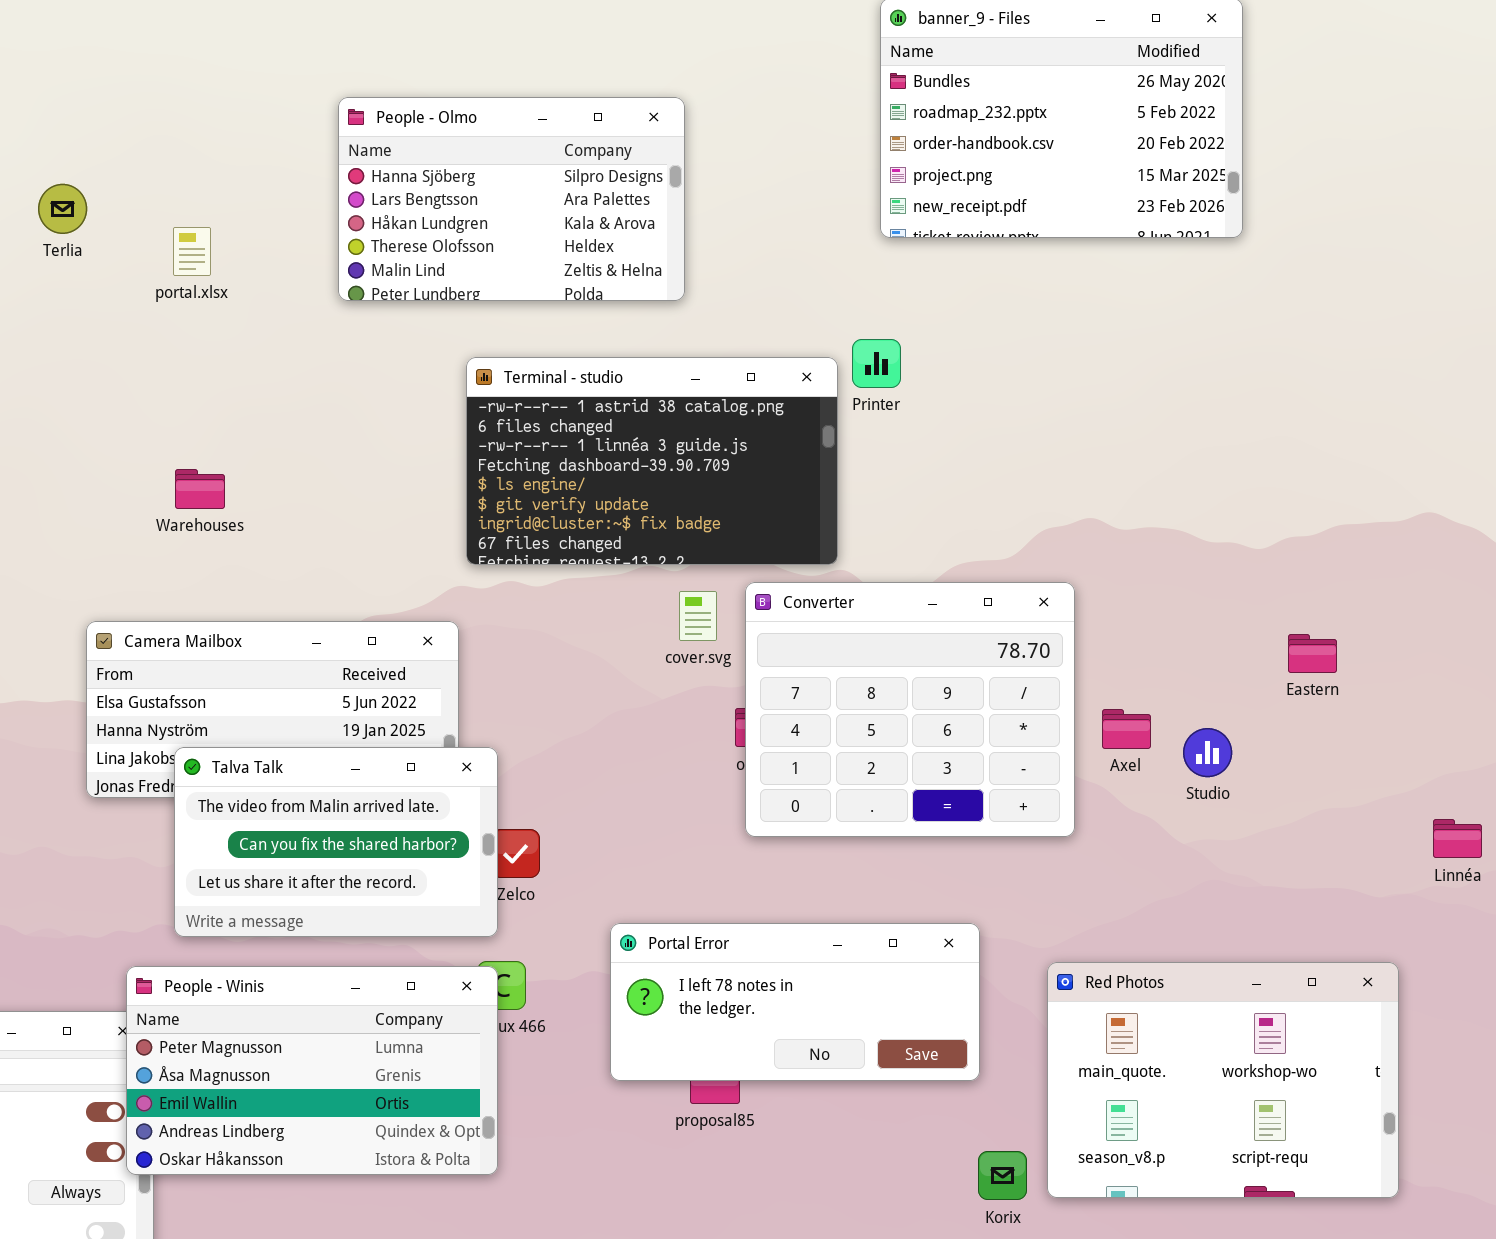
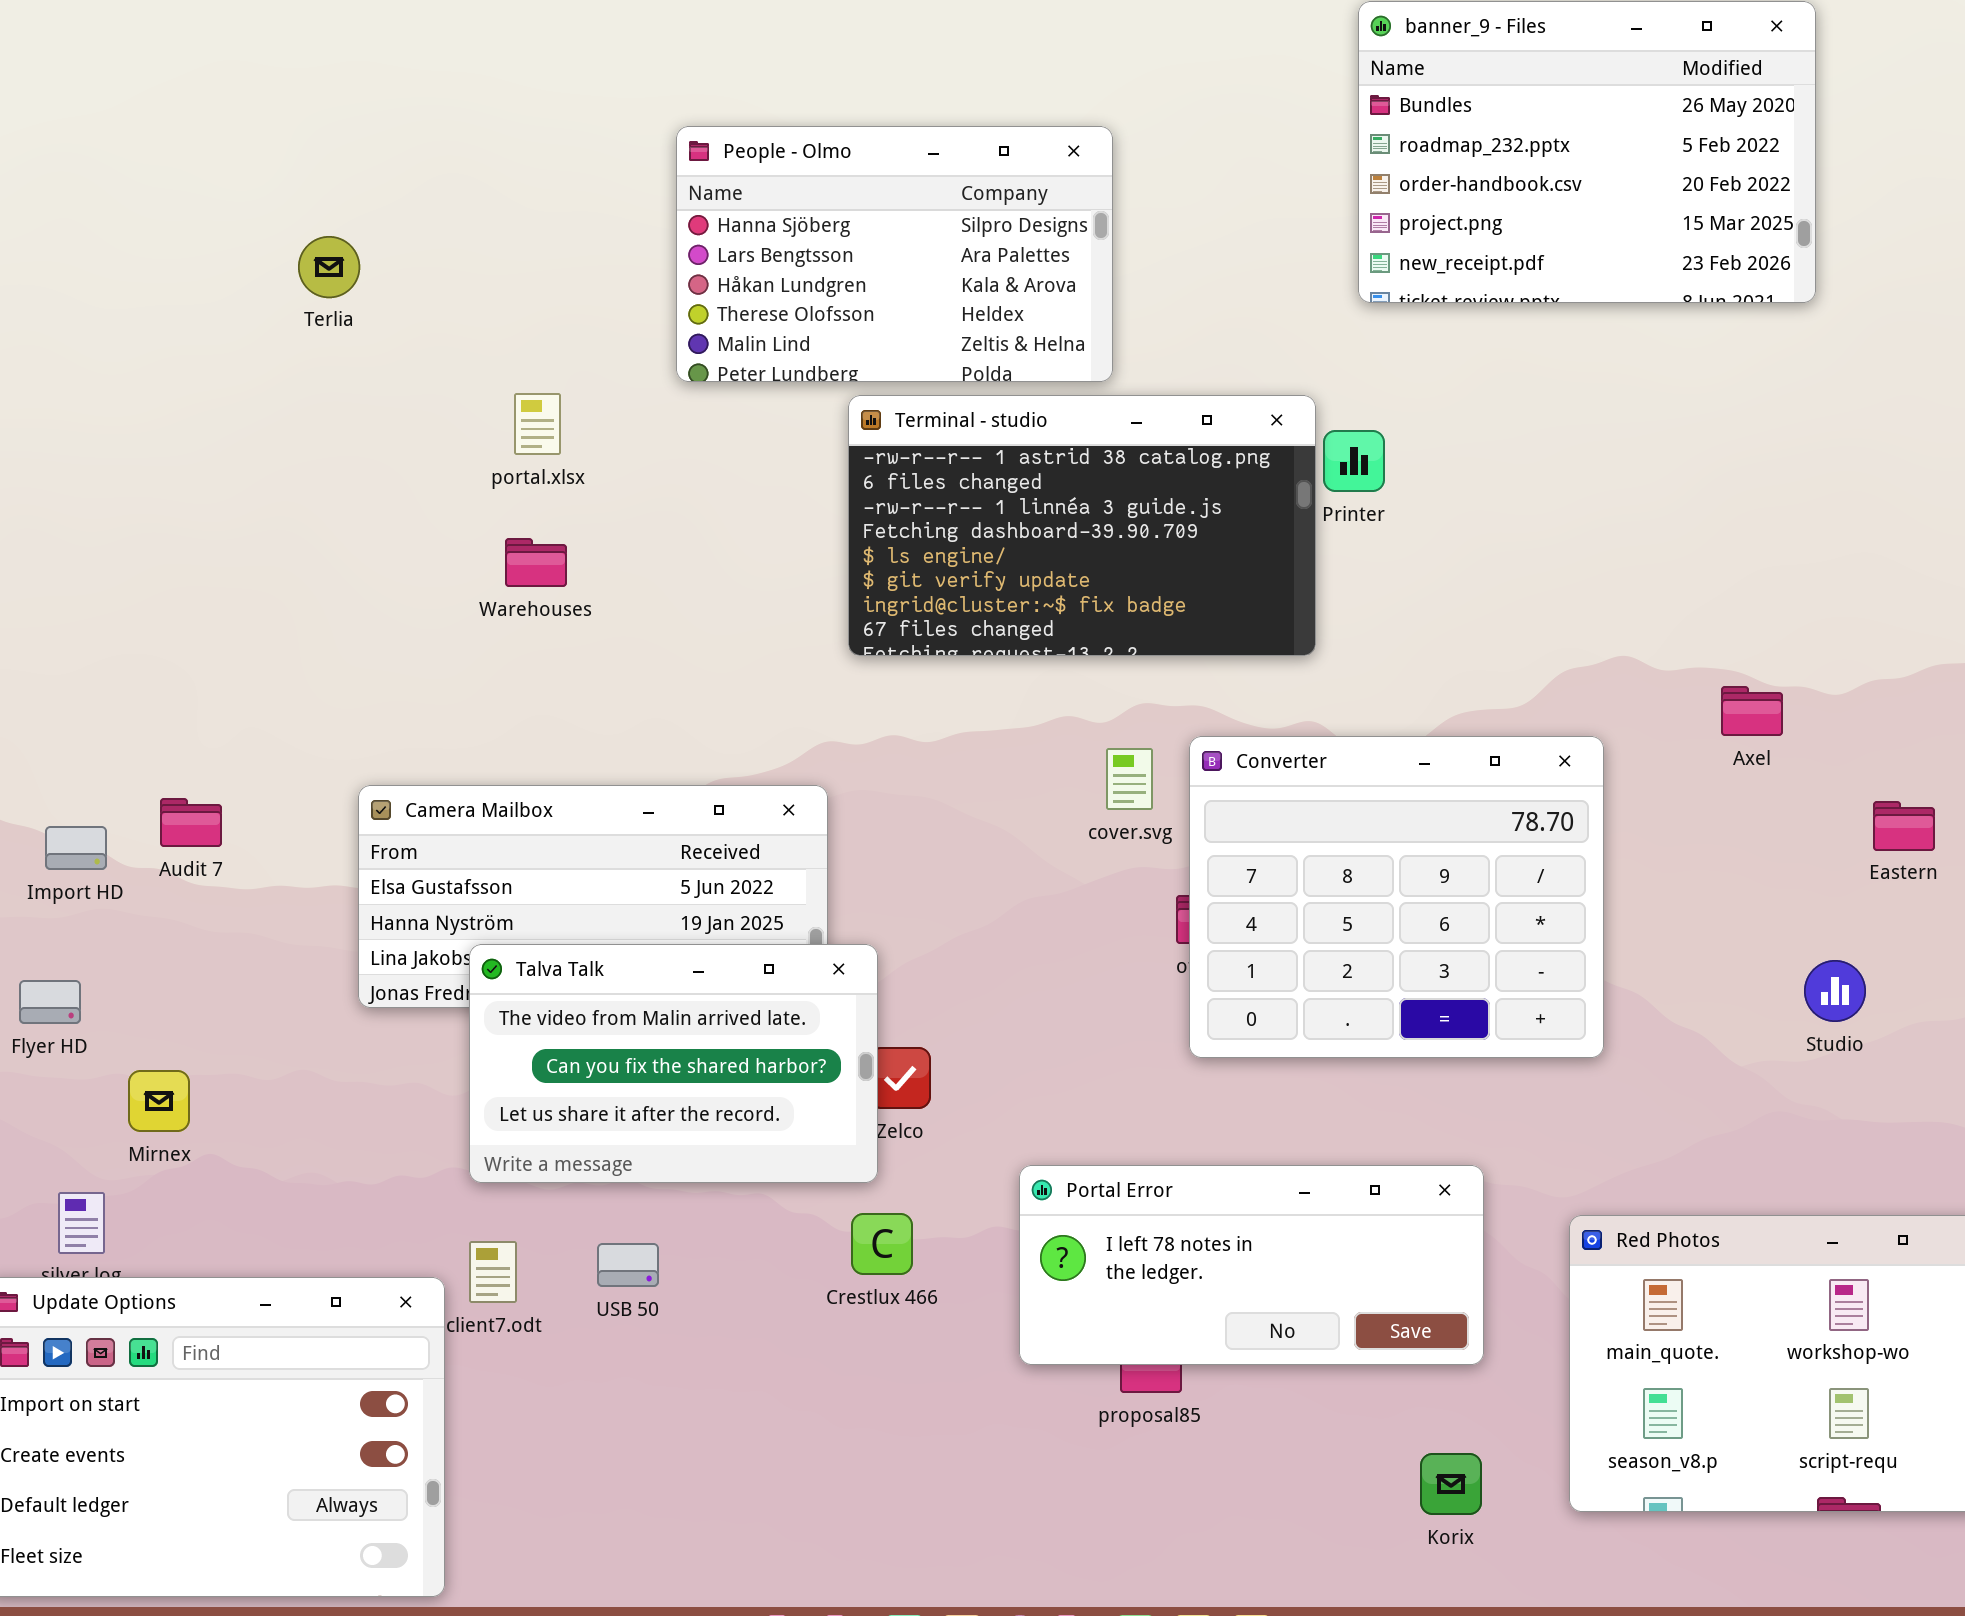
portal.xlsx: [173,227,211,276] -> [514,393,561,455], moved
Terminal - studio: [466,357,838,565] -> [848,395,1316,656], moved
Warehouses: [175,469,225,509] -> [505,538,567,587], moved
Axel: [1102,709,1151,749] -> [1721,686,1783,736], moved
Studio: [1183,728,1232,777] -> [1804,960,1866,1022], moved
People - Winis: [126,966,498,1175] -> none, closed
Korix: [978,1151,1027,1200] -> [1420,1453,1482,1515], moved

